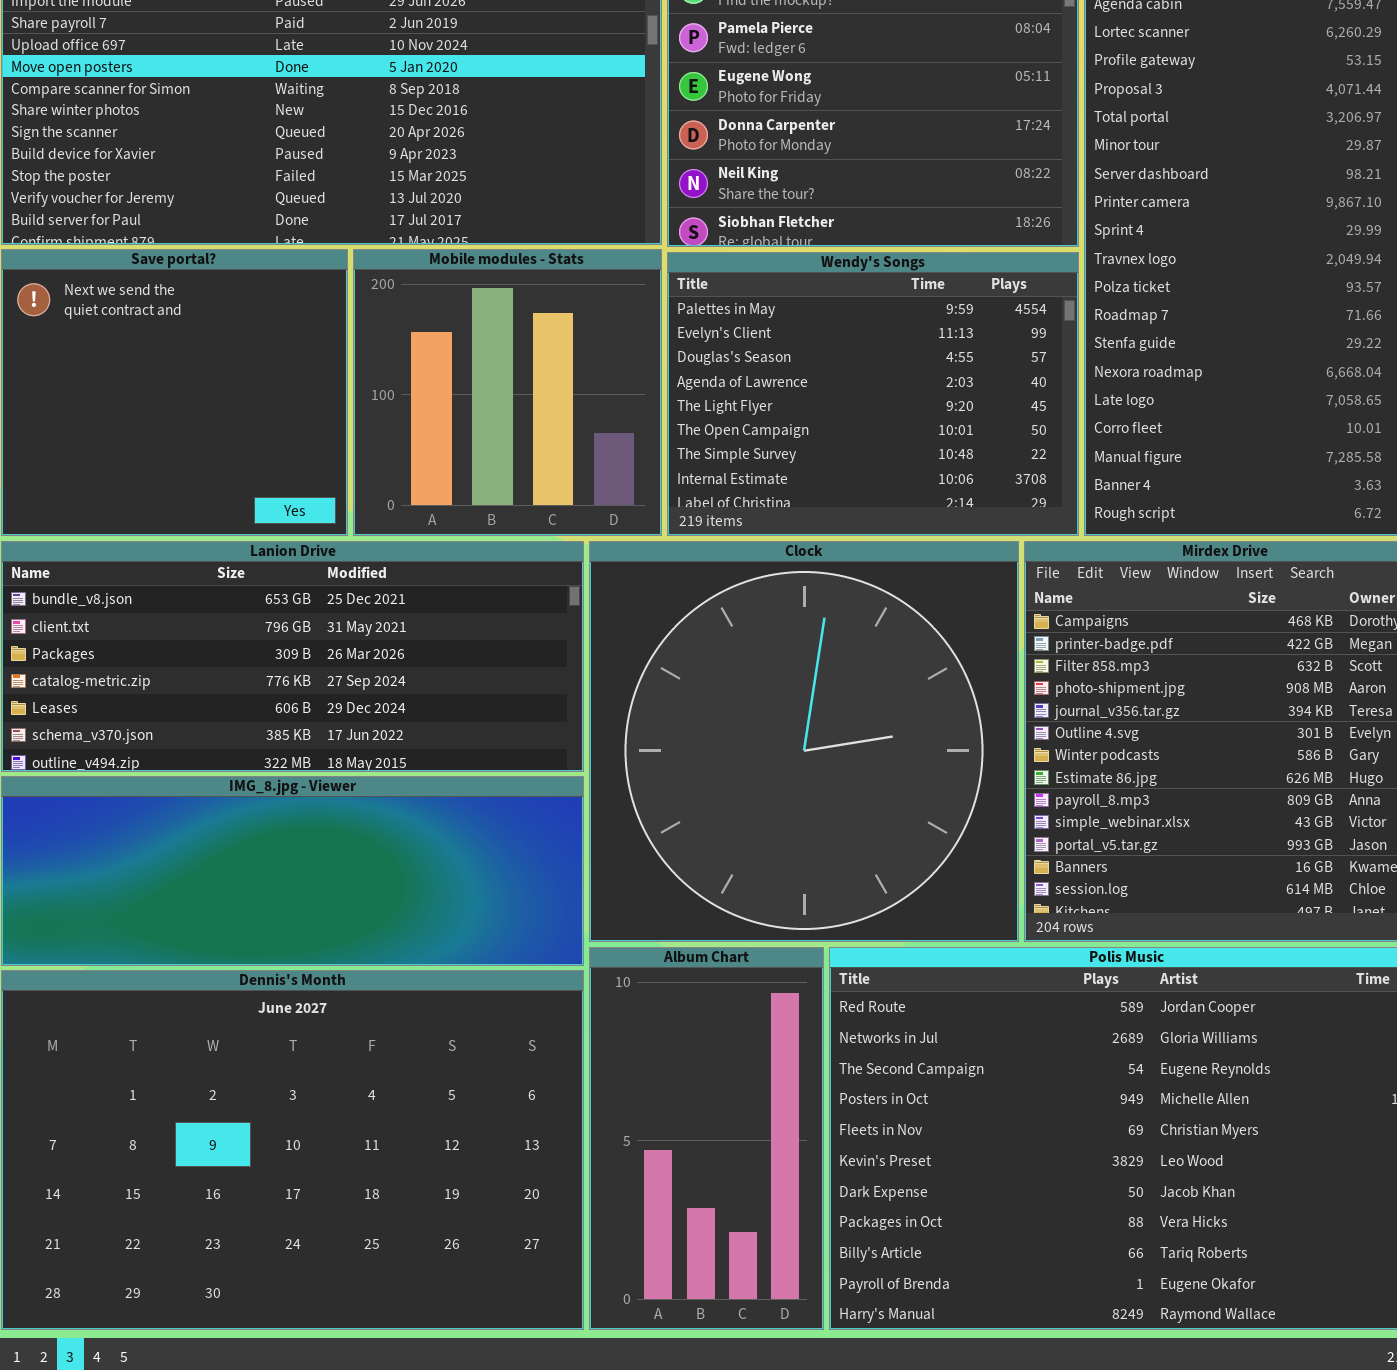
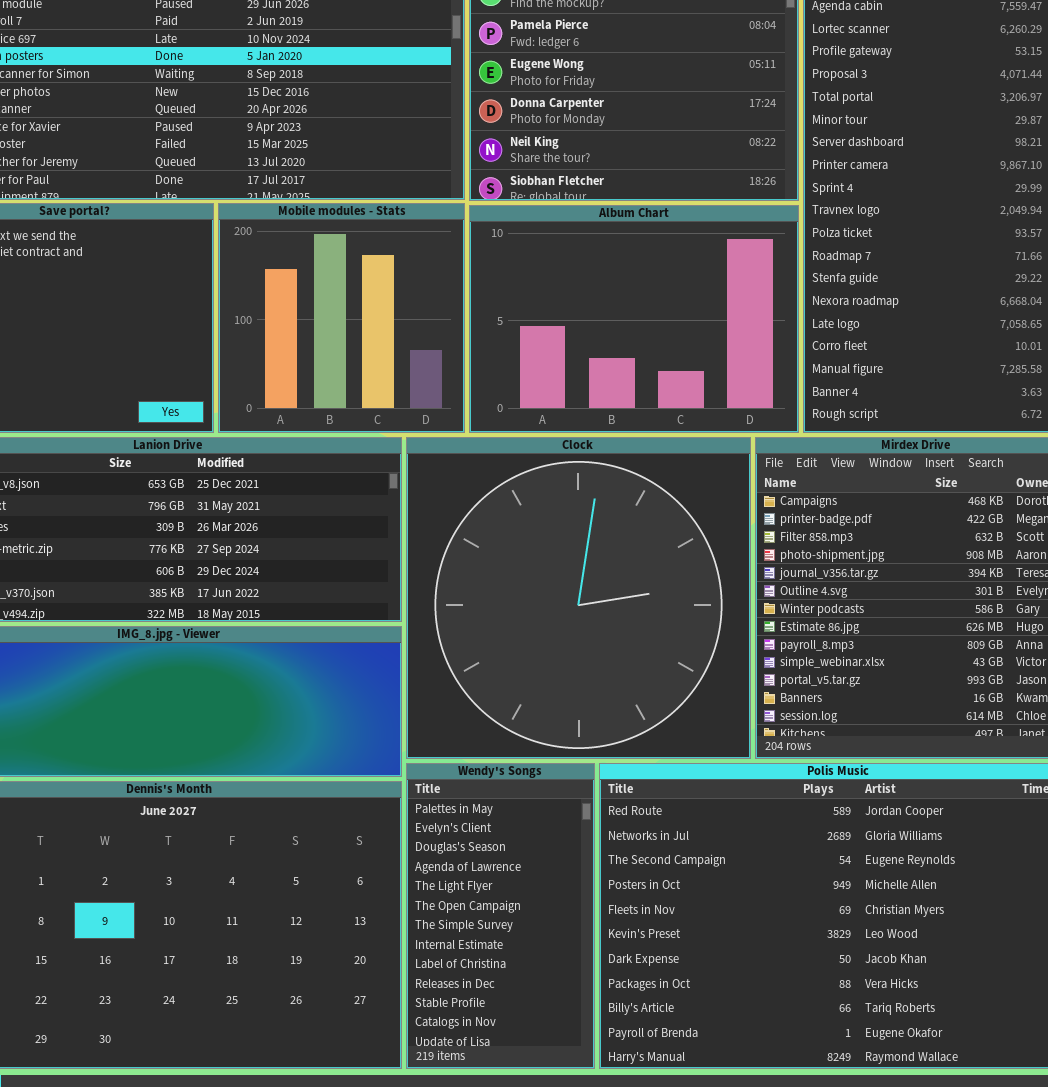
Wendy's Songs: [667,252,1079,536] -> [406,763,595,1069], moved, resized
Album Chart: [589,947,824,1330] -> [469,205,799,433], moved, resized

